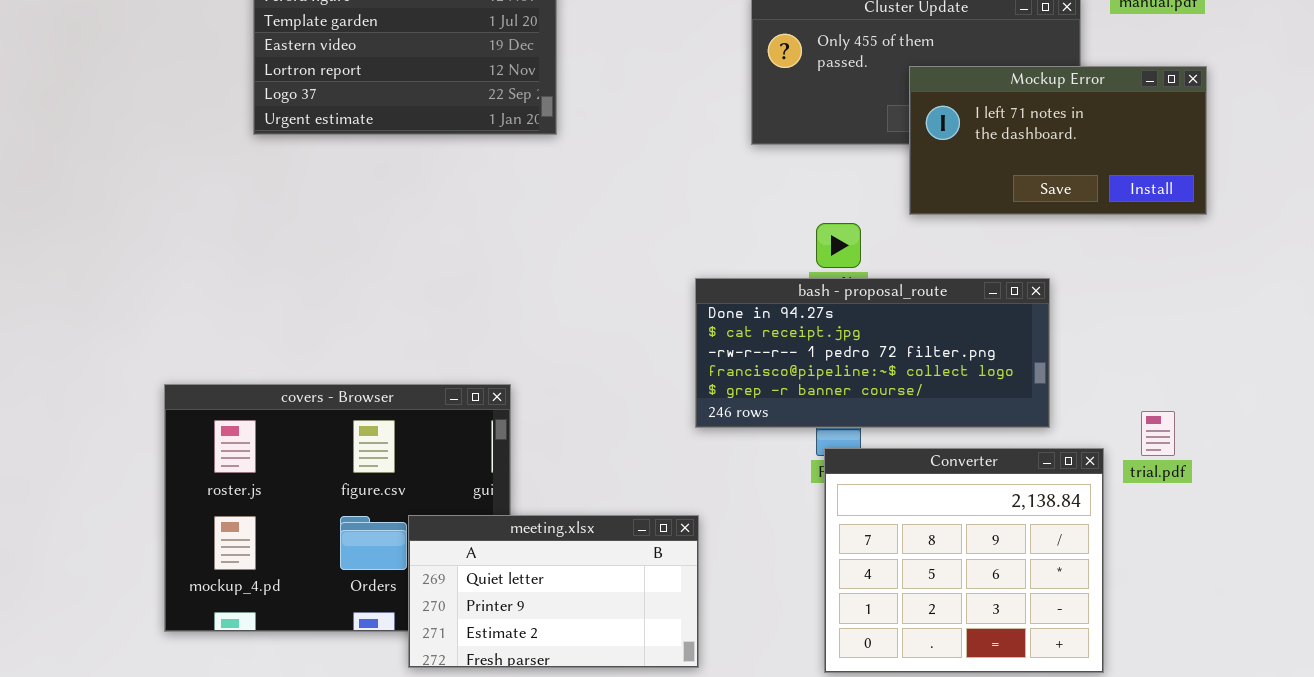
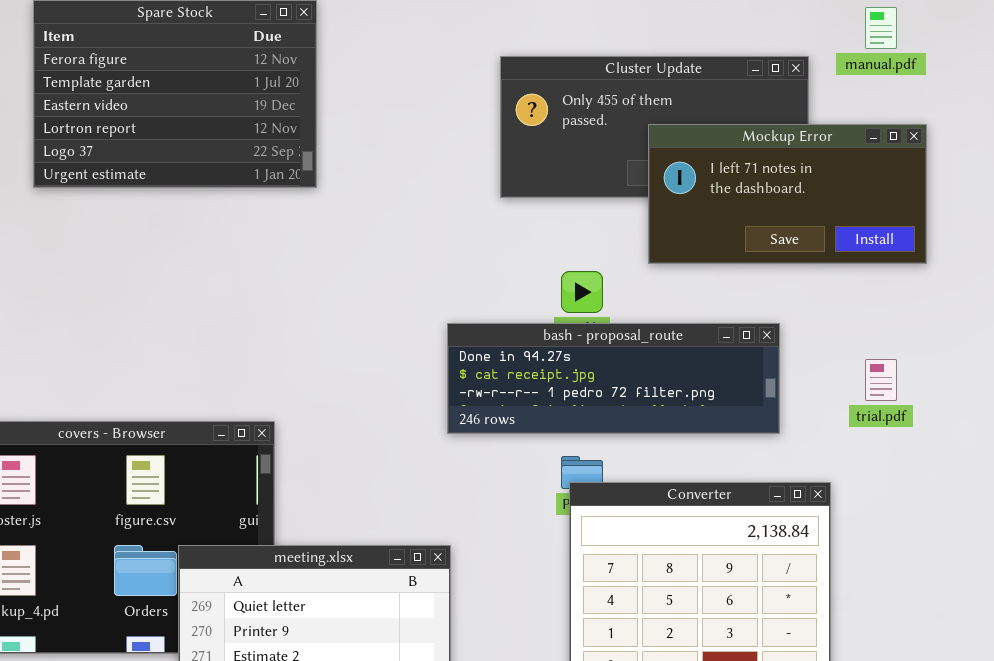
bash - proposal_route: [695,278,1050,428] -> [447,323,780,434], resized
trial.pdf: [1141,411,1175,456] -> [865,359,897,401], moved

